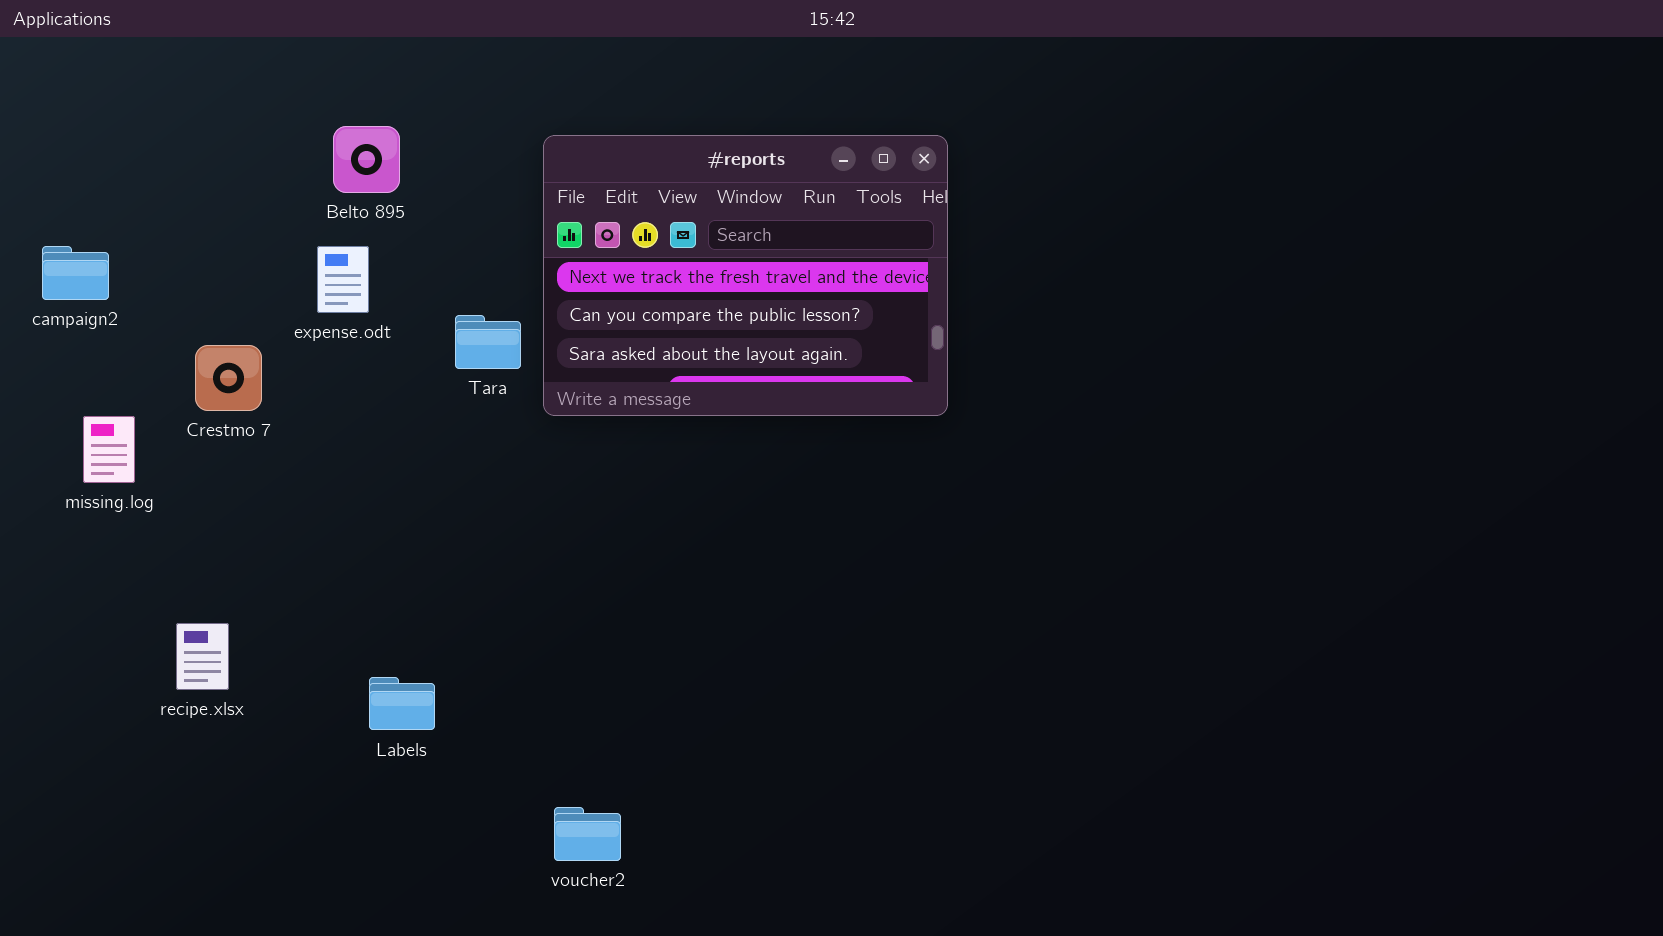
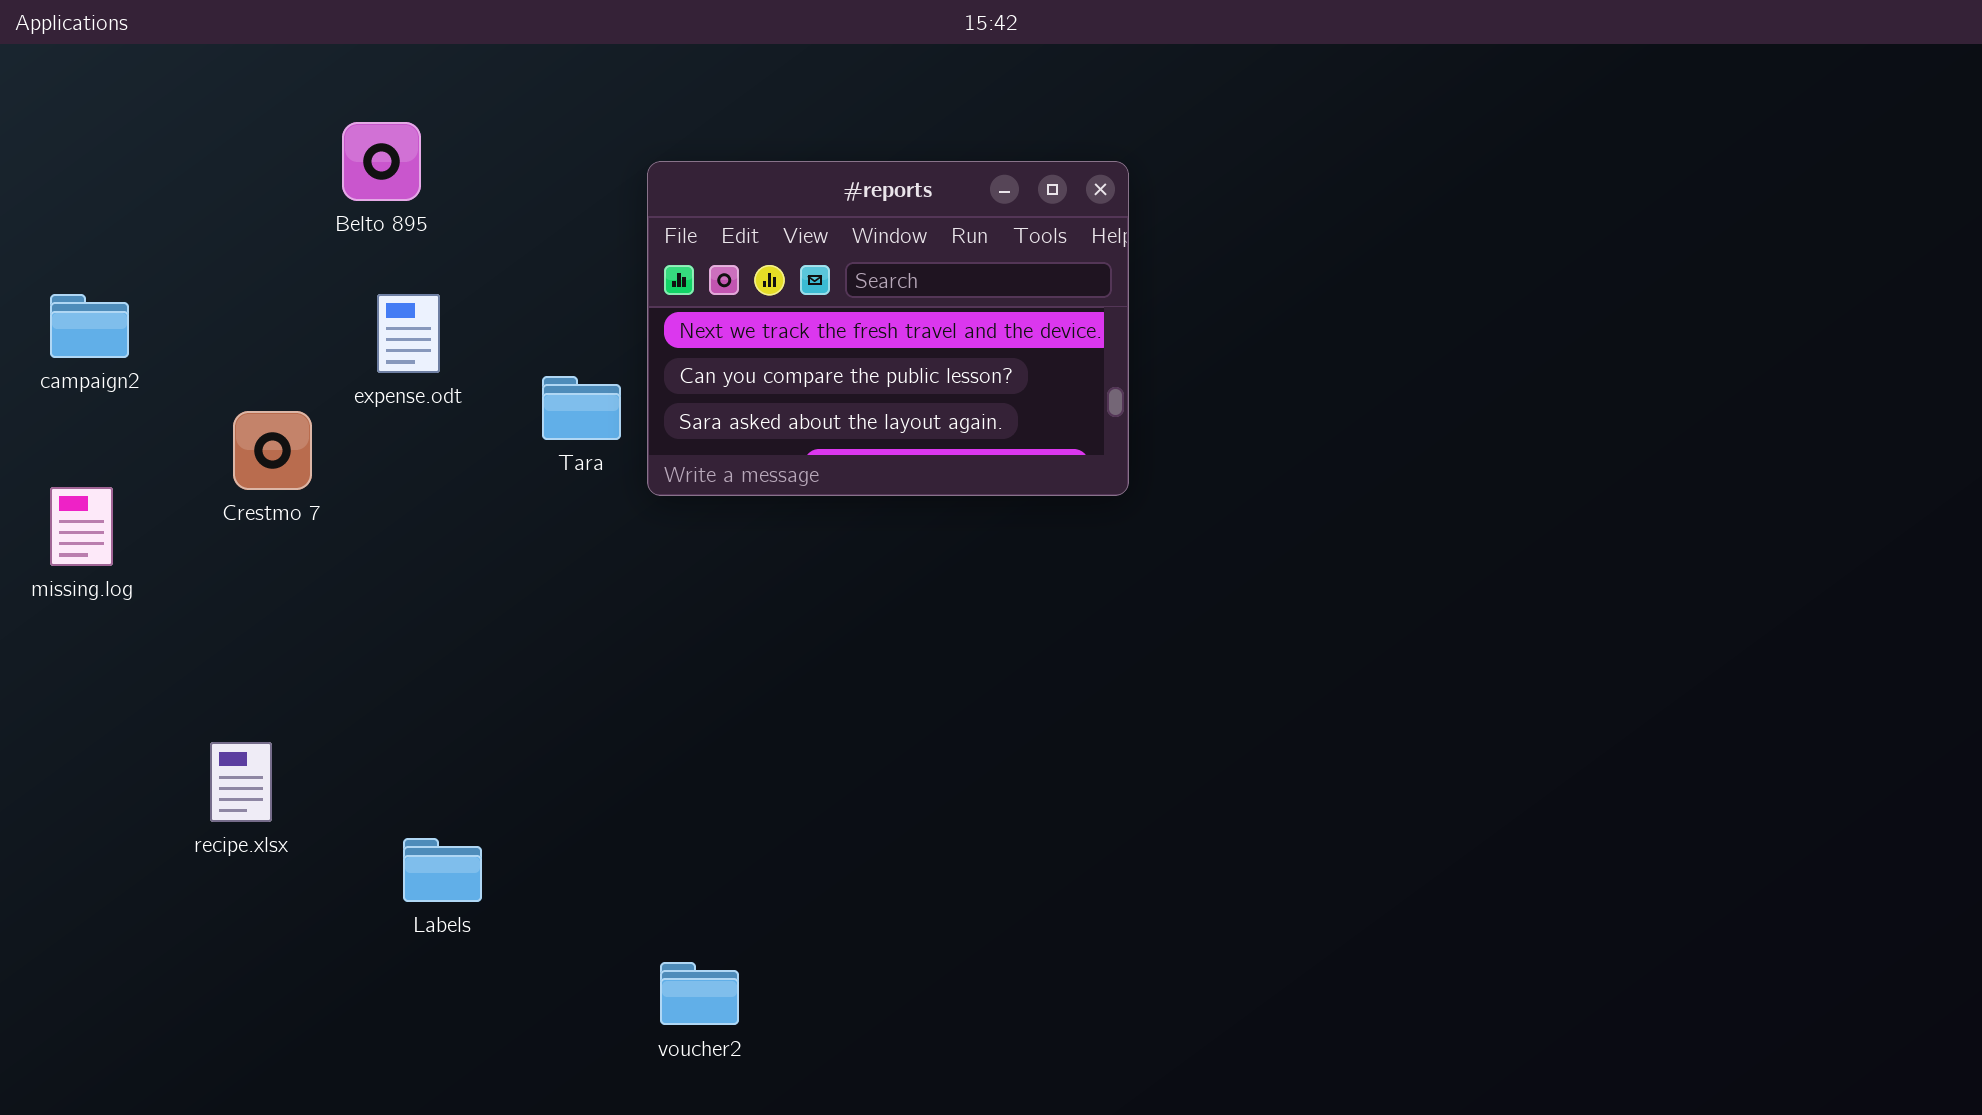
Belto 895: [333,126,400,193] -> [342,122,421,201], moved
missing.log: [83,416,135,483] -> [50,487,113,566], moved
Labels: [369,677,435,730] -> [403,838,482,902], moved

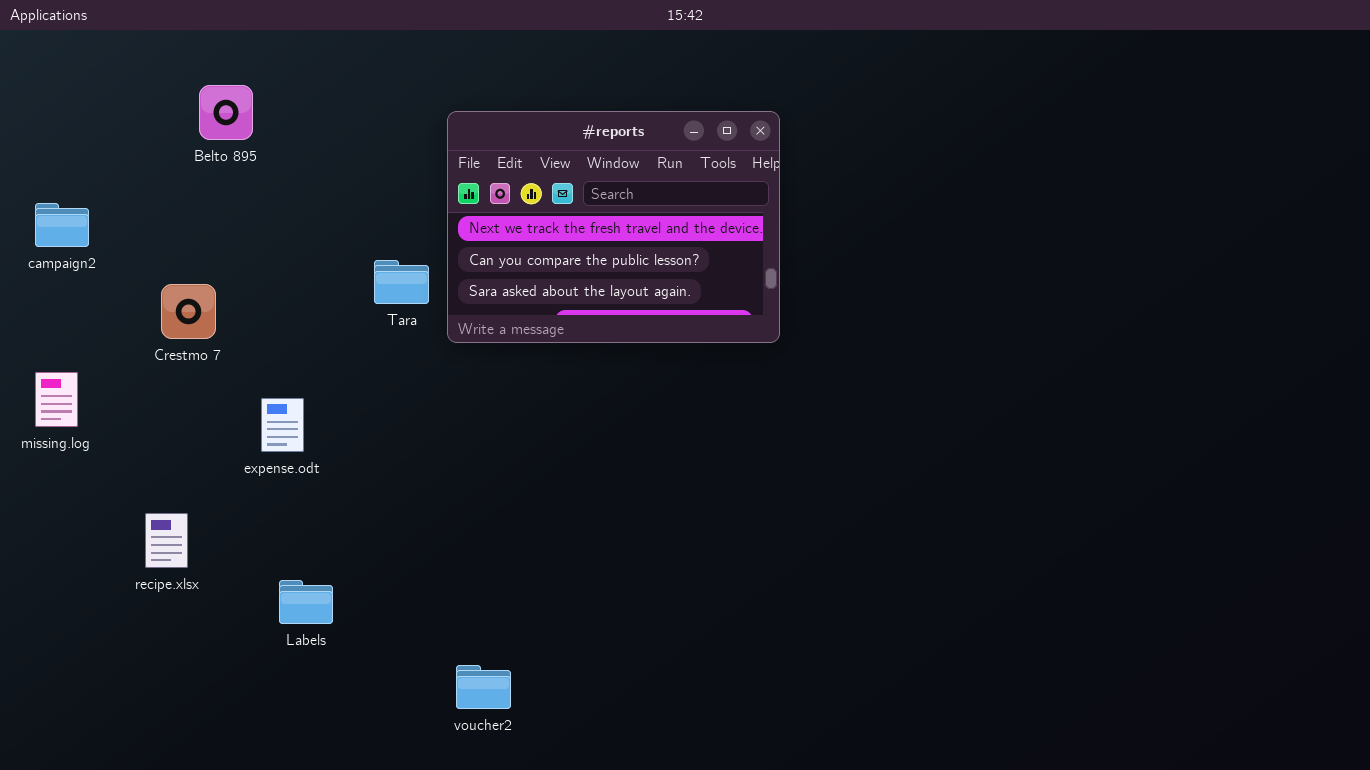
Belto 895: [342,122,421,201] -> [199,85,253,140], moved
expense.odt: [377,294,440,373] -> [261,398,304,452], moved
missing.log: [50,487,113,566] -> [35,372,78,427], moved

